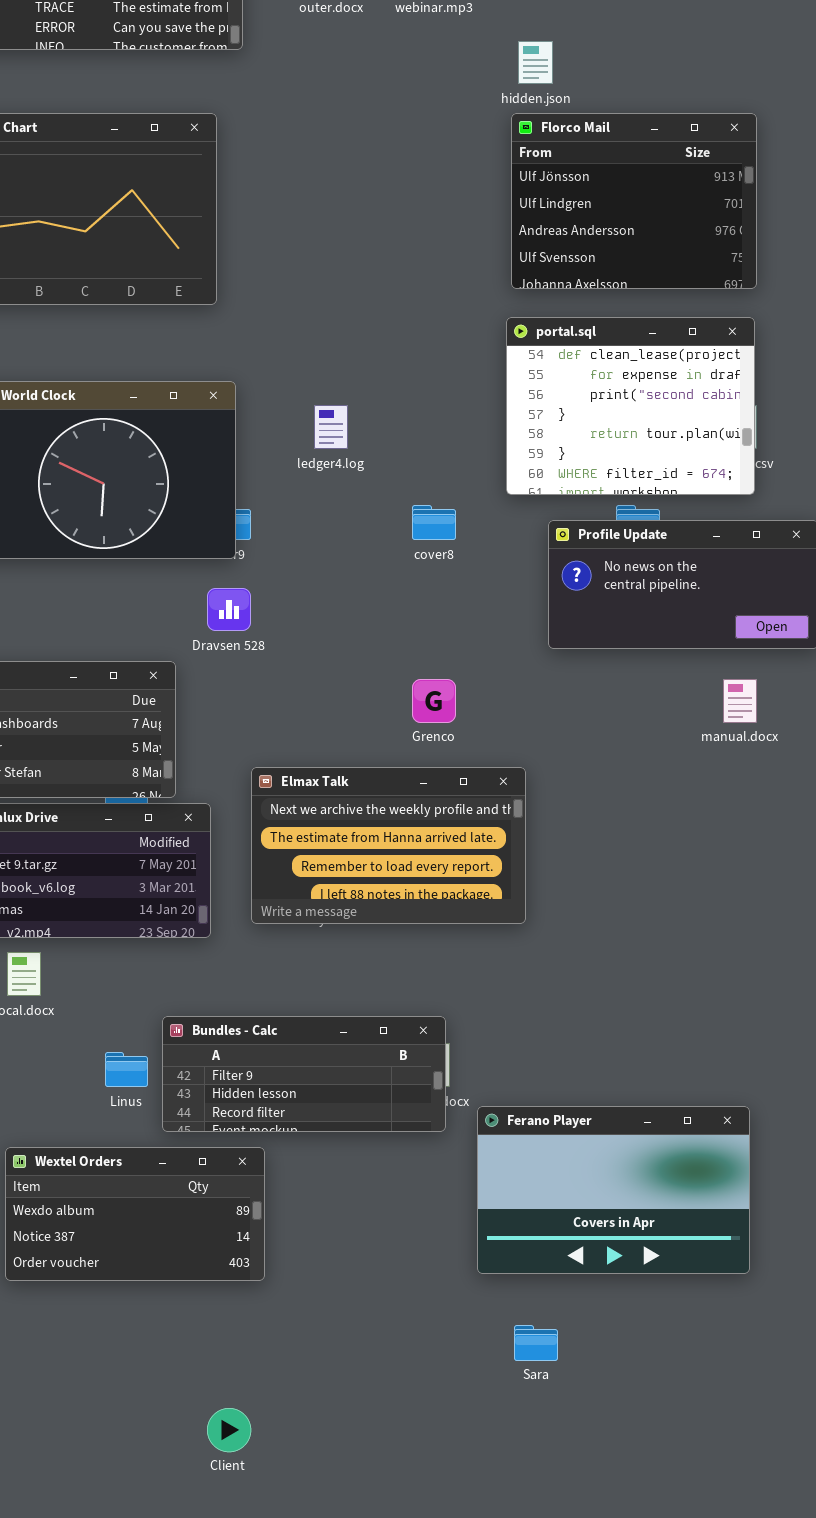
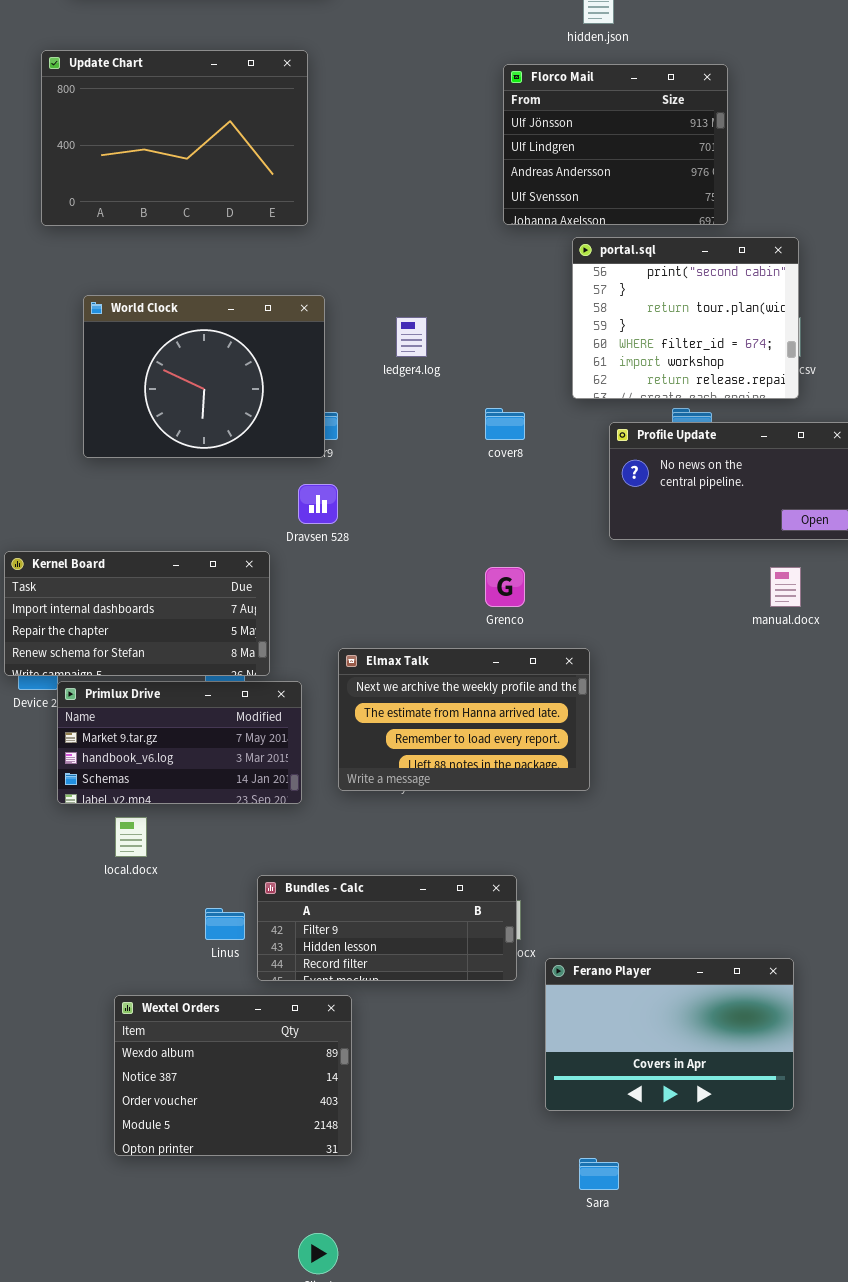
Florco Mail: [511,113,757,289] -> [503,64,728,225], moved
portal.sql: [506,317,755,495] -> [572,237,799,399], scrolled down 2 rows
Wextel Orders: [5,1147,265,1281] -> [114,995,352,1156], resized

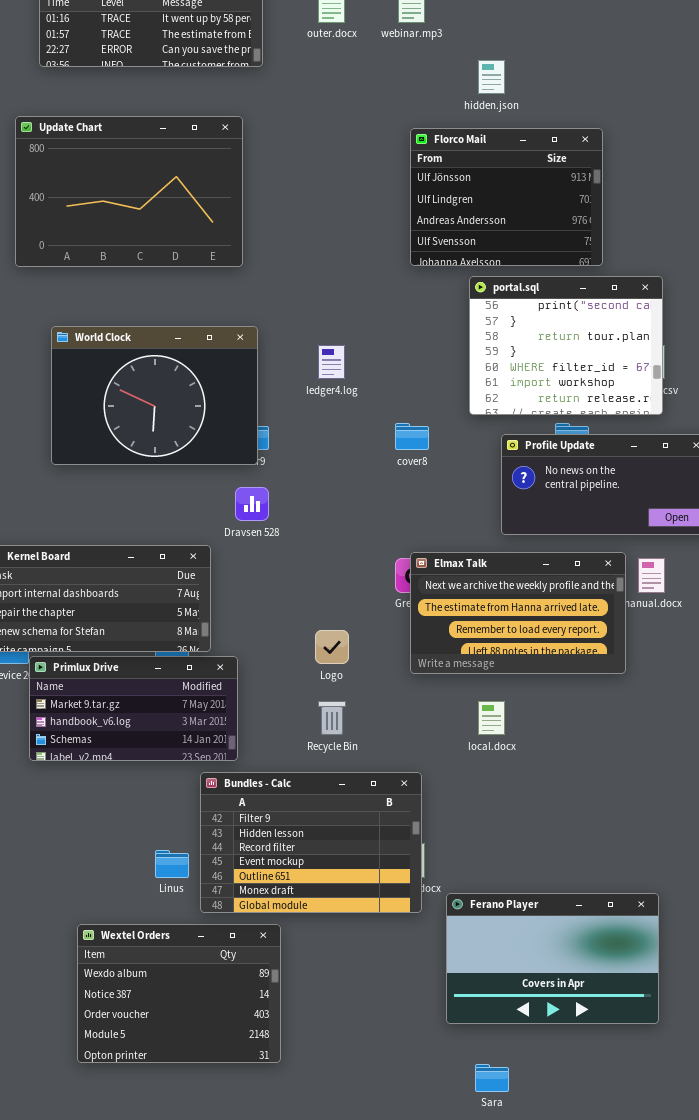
Elmax Talk: [338,648,590,791] -> [410,552,626,674], moved
local.docx: [115,817,147,857] -> [478,701,505,735], moved
Bundles - Calc: [257,875,517,981] -> [200,772,422,913], resized

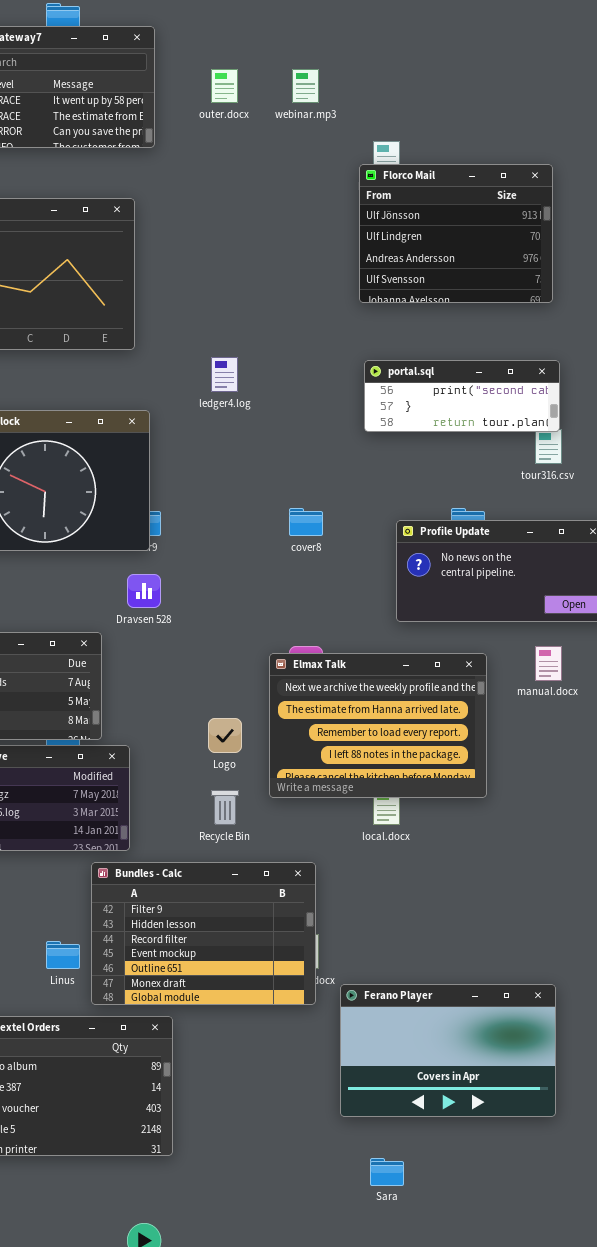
Florco Mail: [410,128,603,266] -> [359,164,553,303], moved
portal.sql: [469,276,663,415] -> [364,360,560,432], resized
ledger4.log: [318,345,345,379] -> [211,357,238,392], moved
Elmax Talk: [410,552,626,674] -> [269,653,487,798], moved, resized

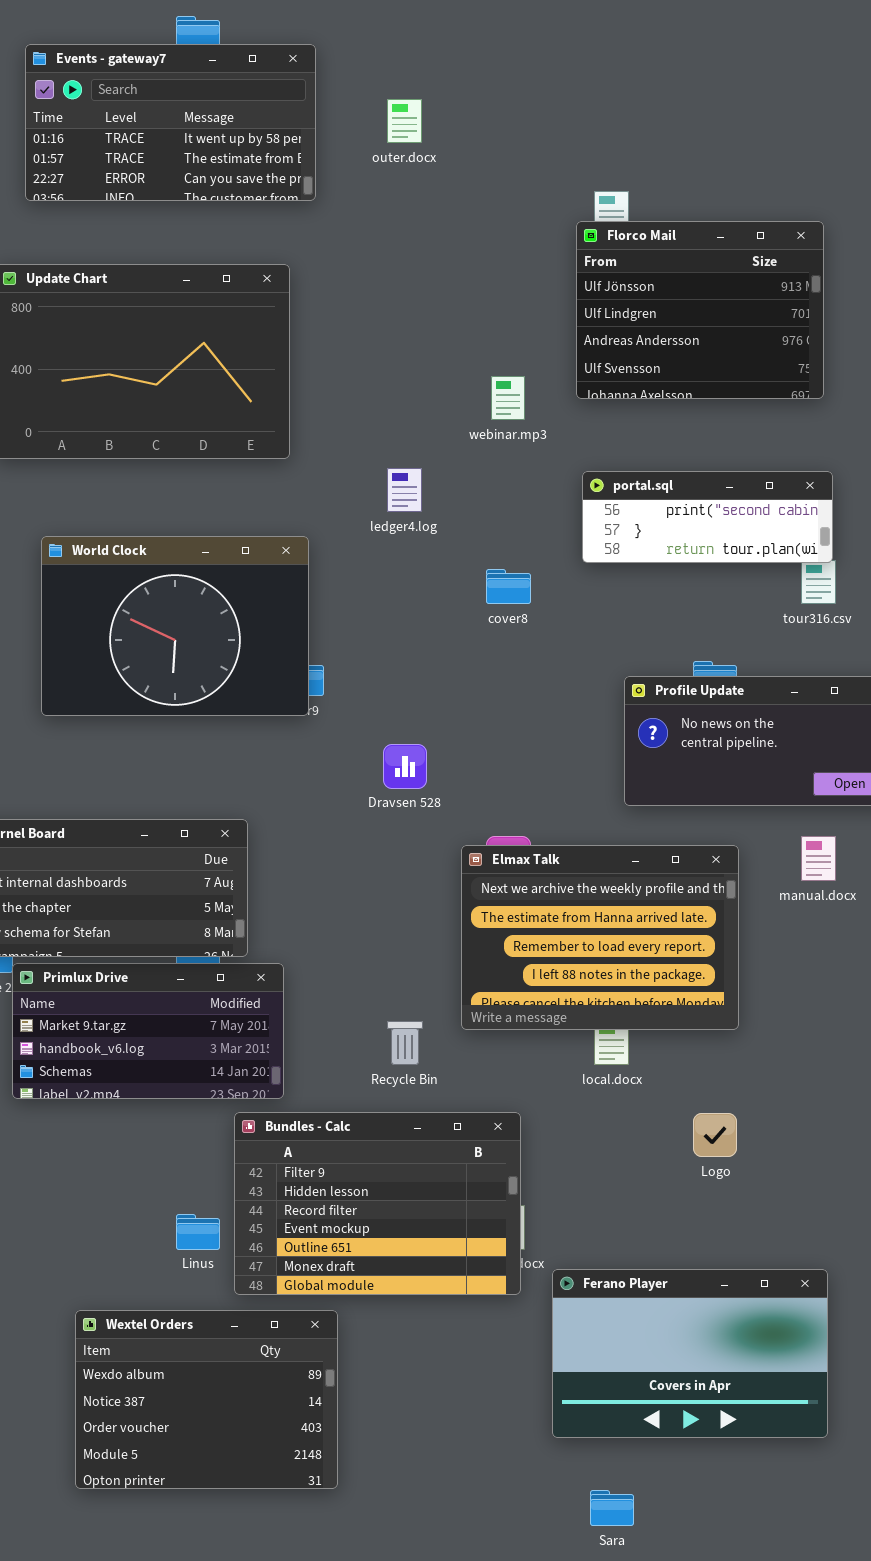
webinar.mp3: [292,69,319,103] -> [491,376,525,420], moved
cover8: [289,508,323,536] -> [486,569,531,604], moved
Dravsen 528: [127,574,161,608] -> [383,744,427,789], moved
Logo: [208,718,242,753] -> [693,1113,737,1157], moved

